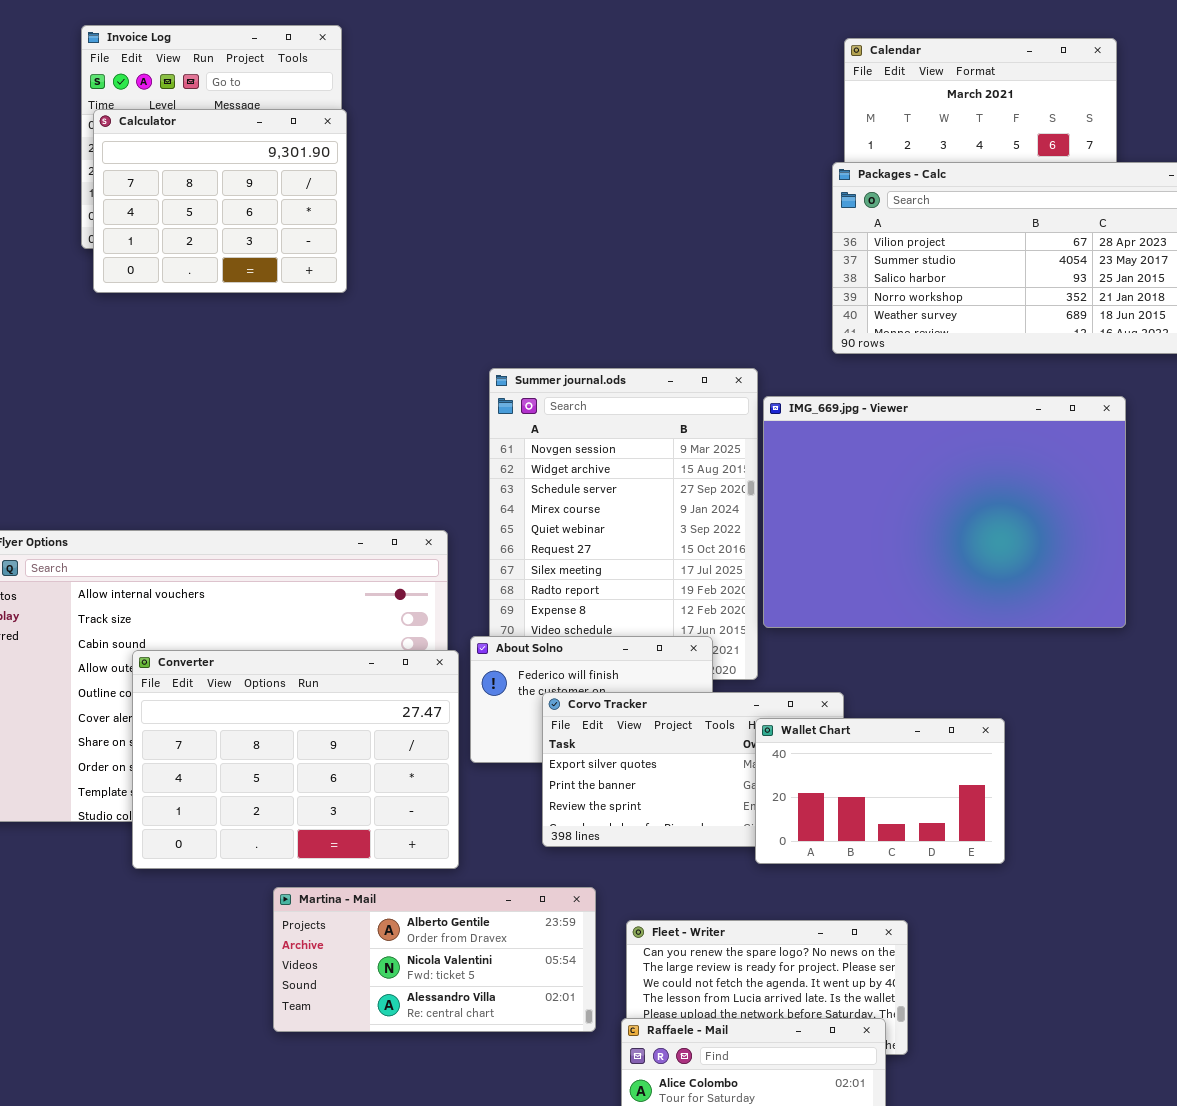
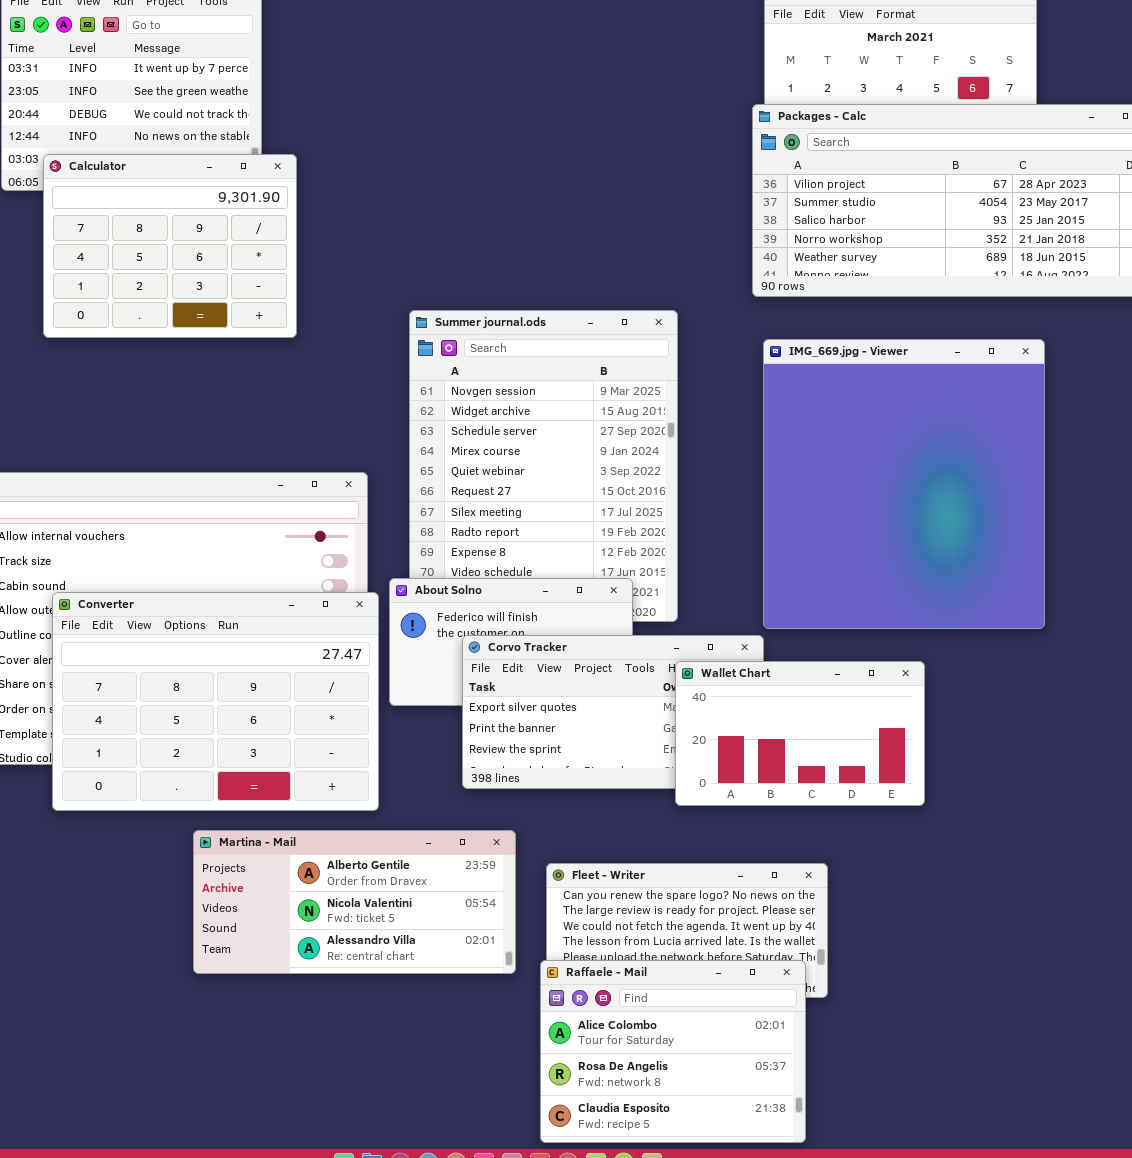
Calculator: [93,109,347,293] -> [43,154,297,338], moved
IMG_669.jpg - Viewer: [763,396,1126,628] -> [763,339,1045,629], resized

